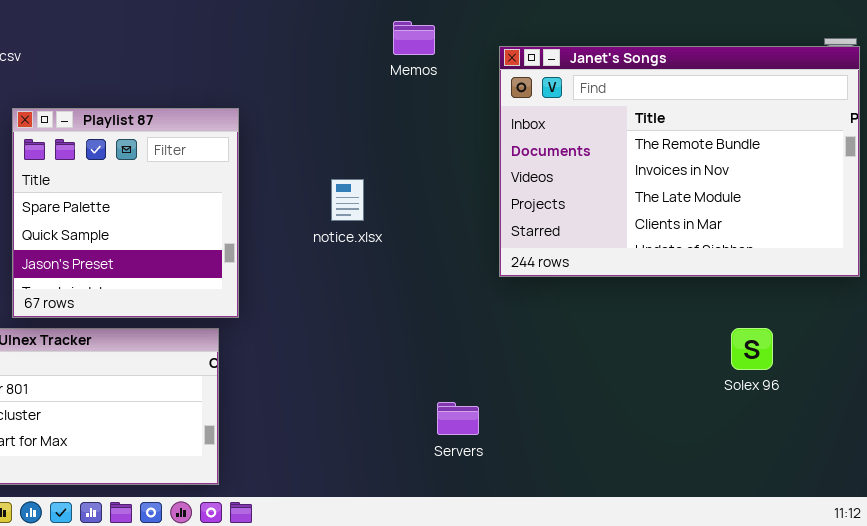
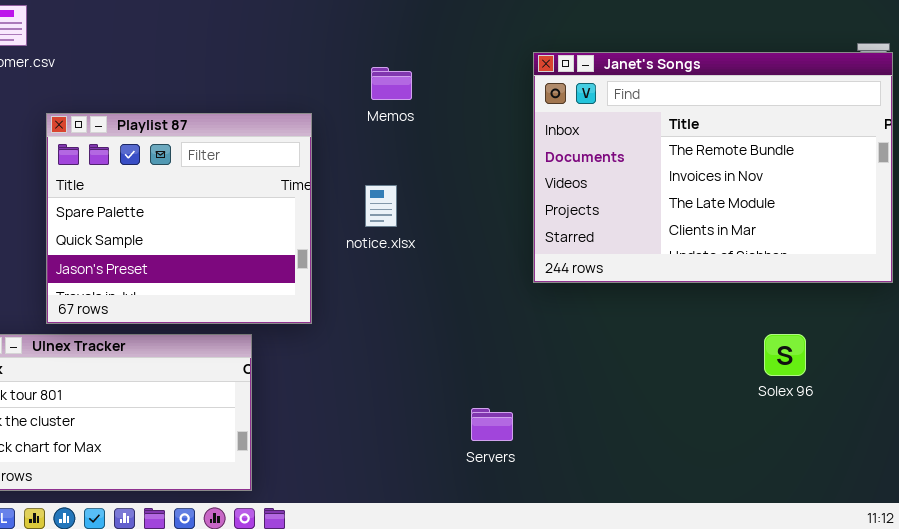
Memos: [393,21,435,55] -> [371,67,412,100], moved
Playlist 87: [12,108,239,318] -> [46,113,312,324], resized

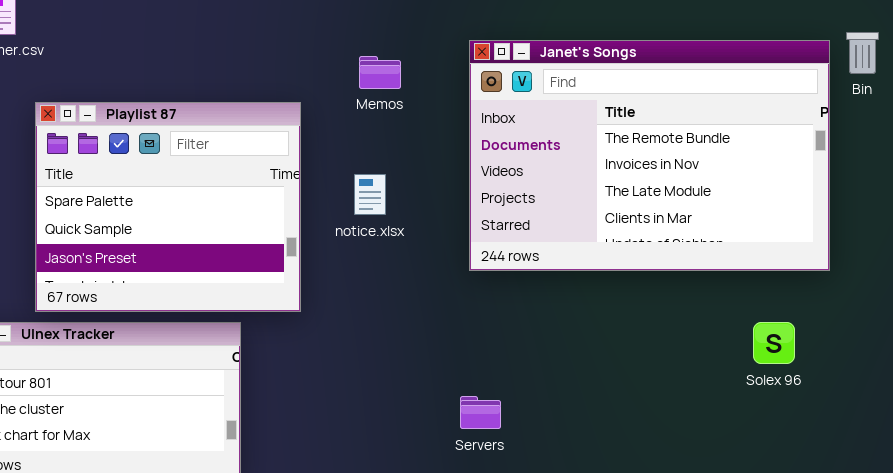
Janet's Songs: [533,52,893,283] -> [469,40,830,271], moved

